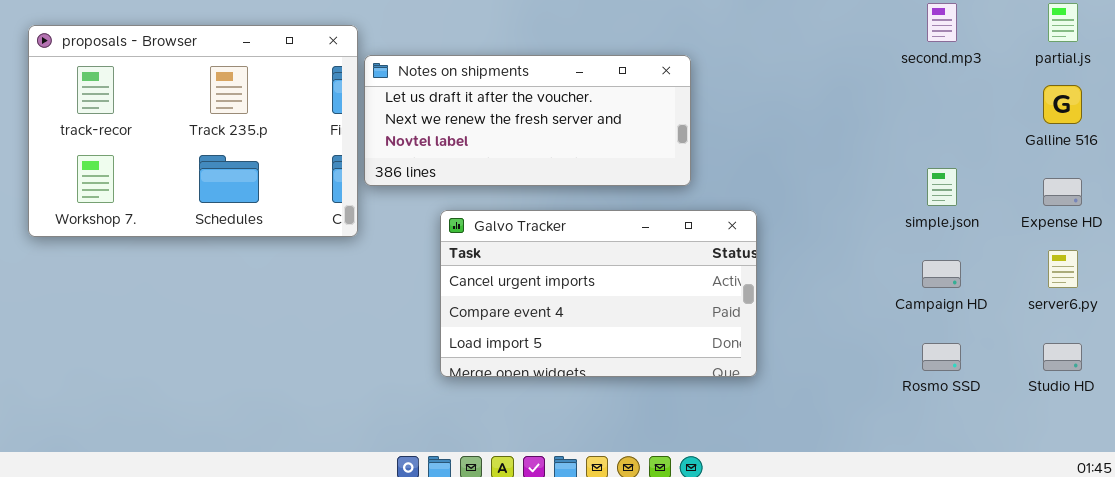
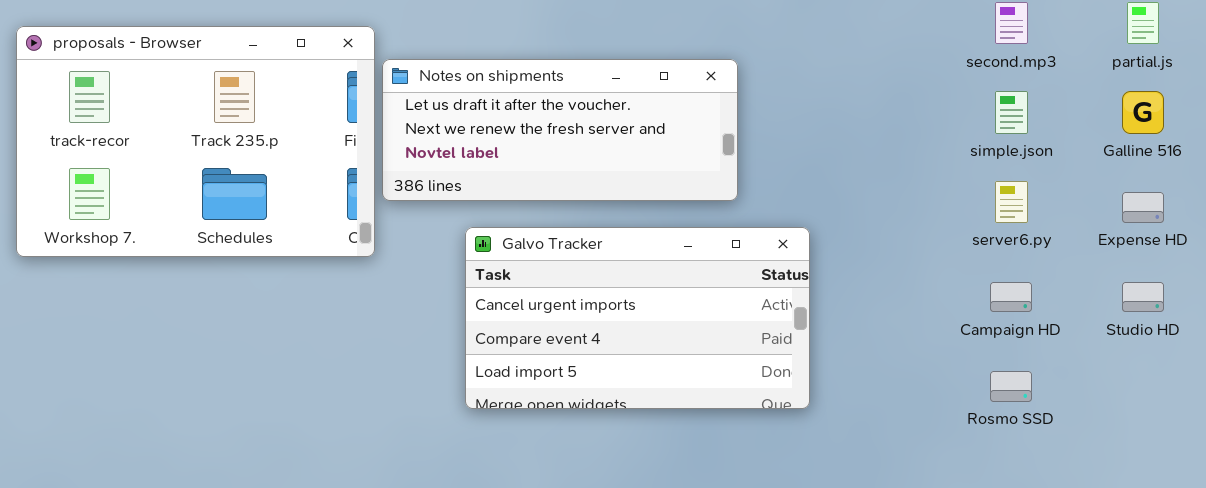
simple.json: [927,168,957,206] -> [995,91,1028,134], moved
server6.py: [1048,250,1078,288] -> [995,181,1028,223], moved
Studio HD: [1043,343,1082,371] -> [1122,282,1164,312], moved

